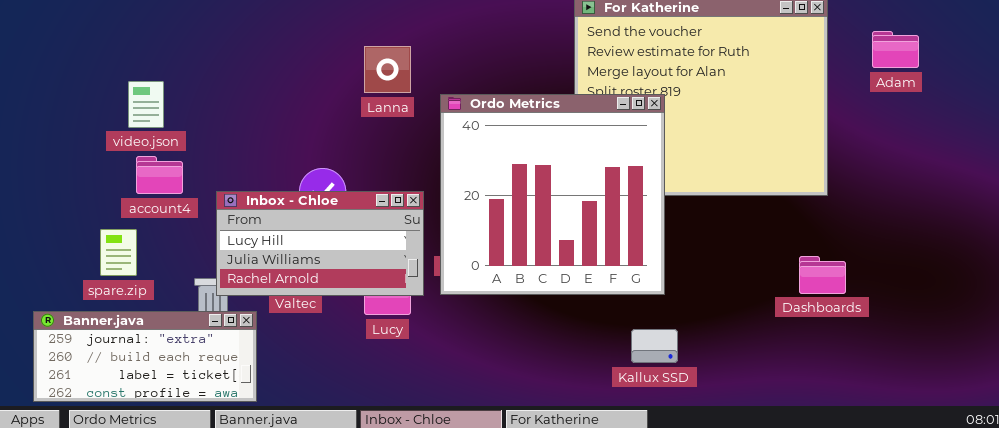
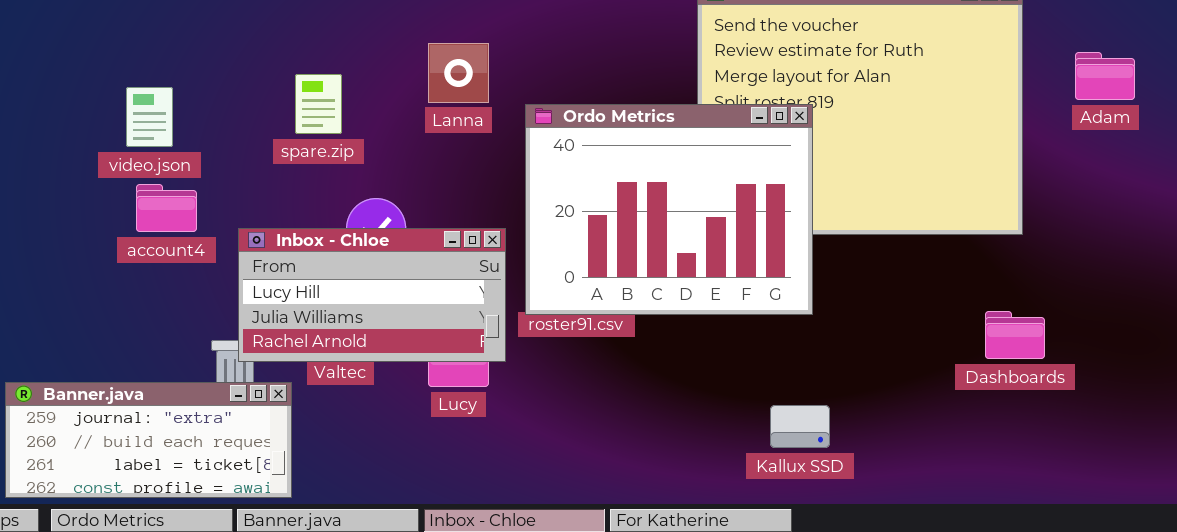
Adam: [872,31,919,68] -> [1075,52,1135,100], moved
Ordo Metrics: [440,94,665,295] -> [525,104,813,315], resized
spare.zip: [100,229,137,276] -> [295,74,342,134], moved

